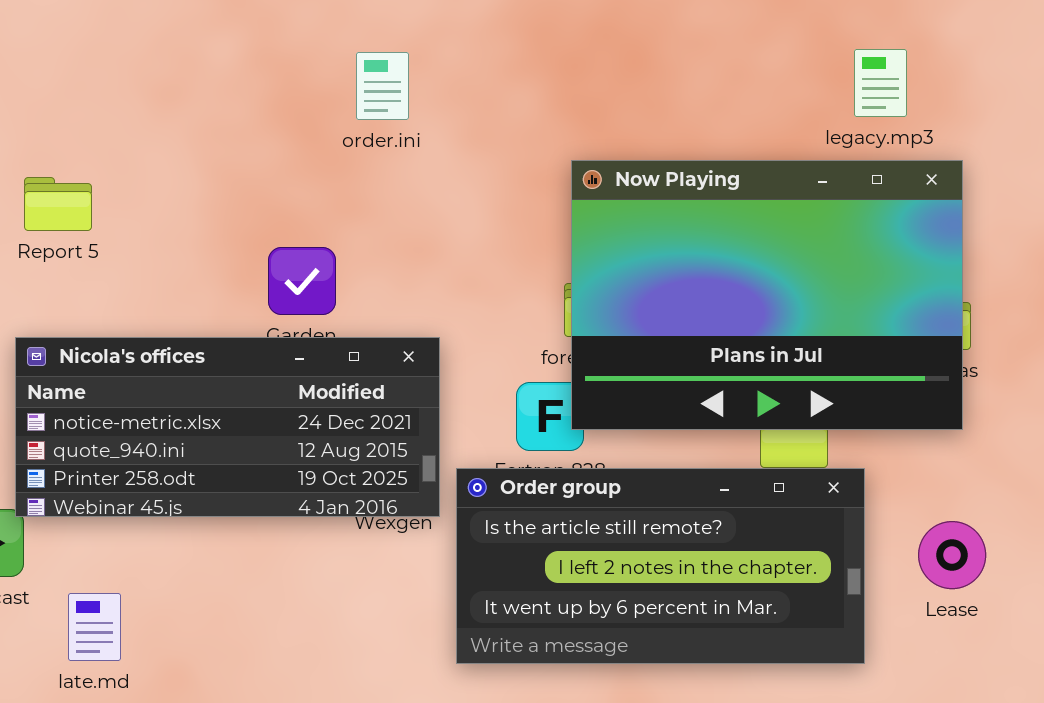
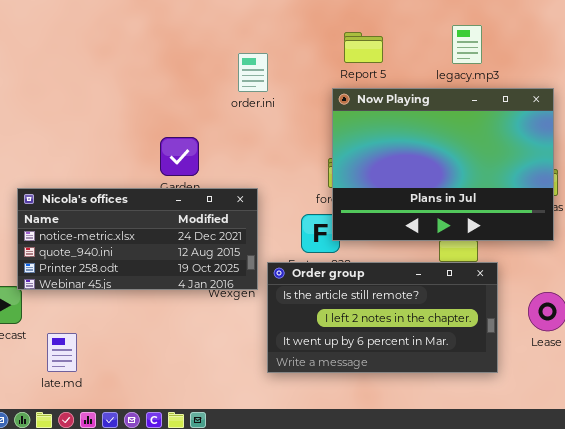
legacy.mp3: [854,49,907,117] -> [452,25,482,64], moved
order.ini: [356,52,409,120] -> [238,53,268,92], moved
Report 5: [24,177,92,231] -> [344,32,383,63], moved

